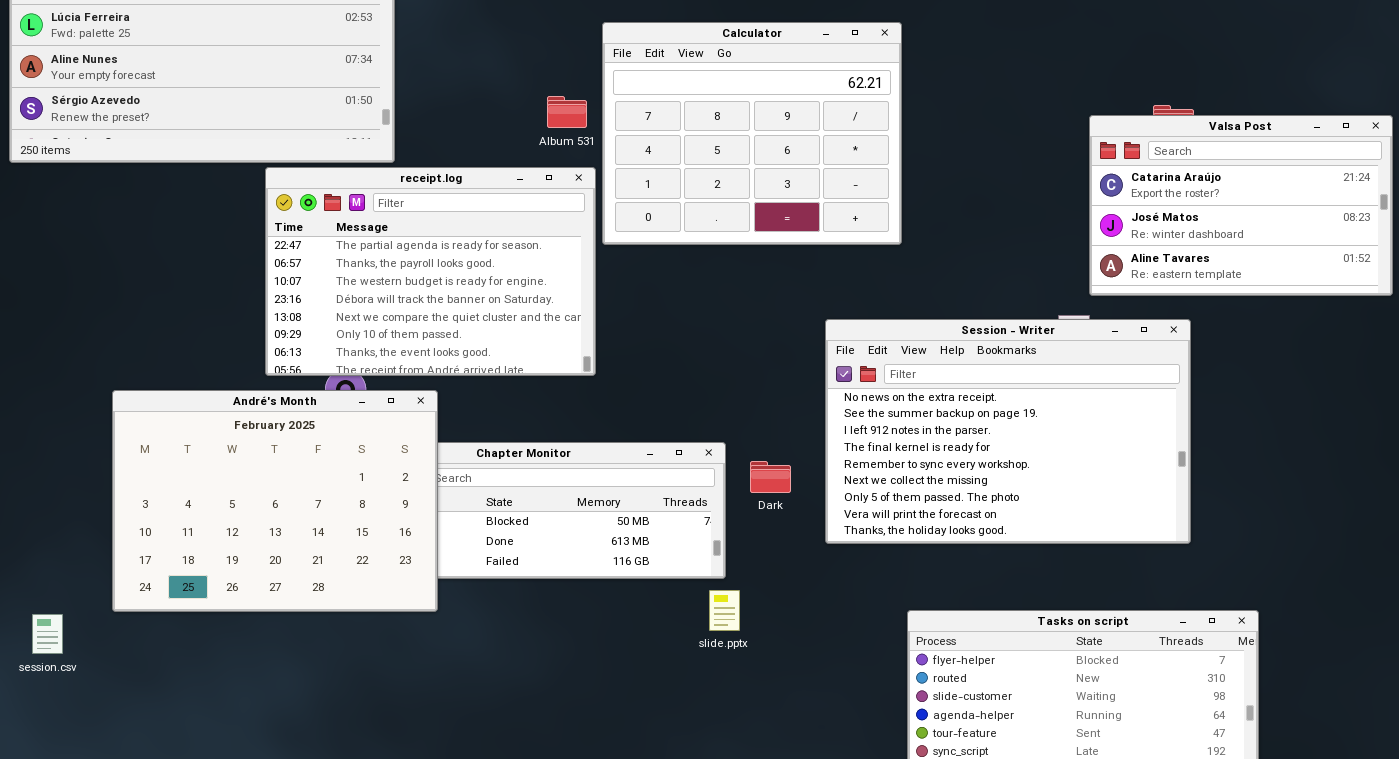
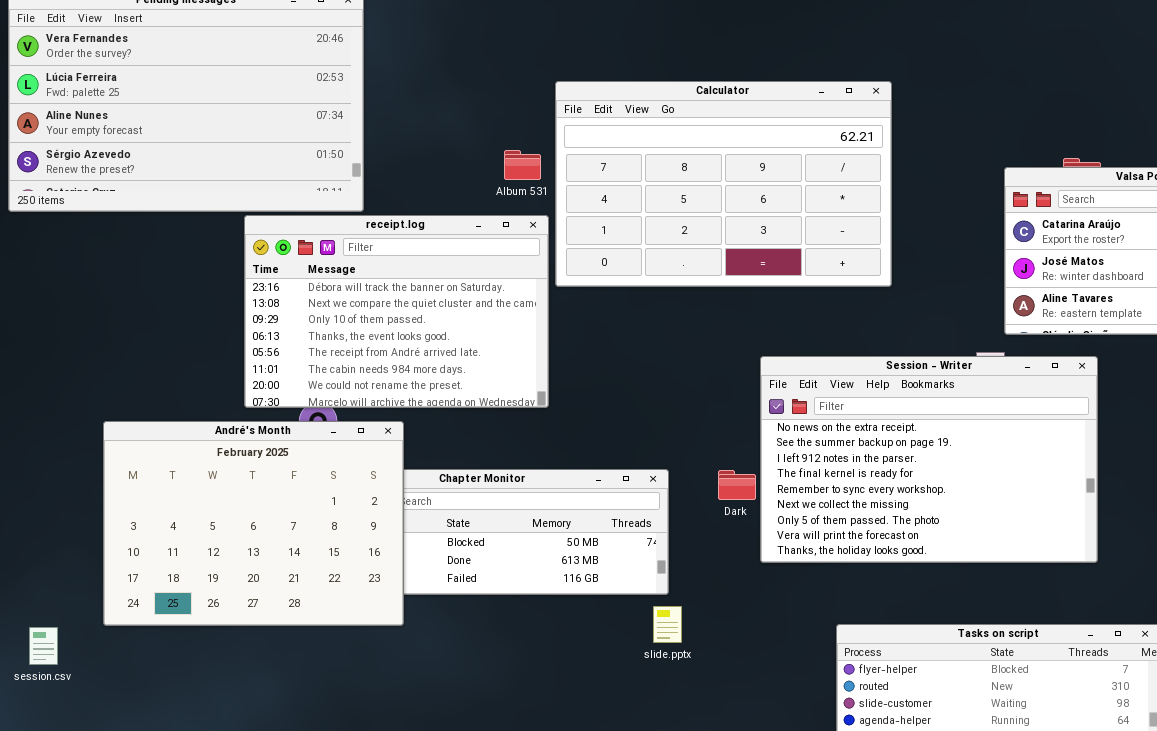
Calculator: [602,22,902,245] -> [555,81,892,287], resized
receipt.log: [265,167,596,376] -> [244,215,549,408], scrolled down 3 rows
Dark: [750,461,791,493] -> [718,470,756,500], moved

